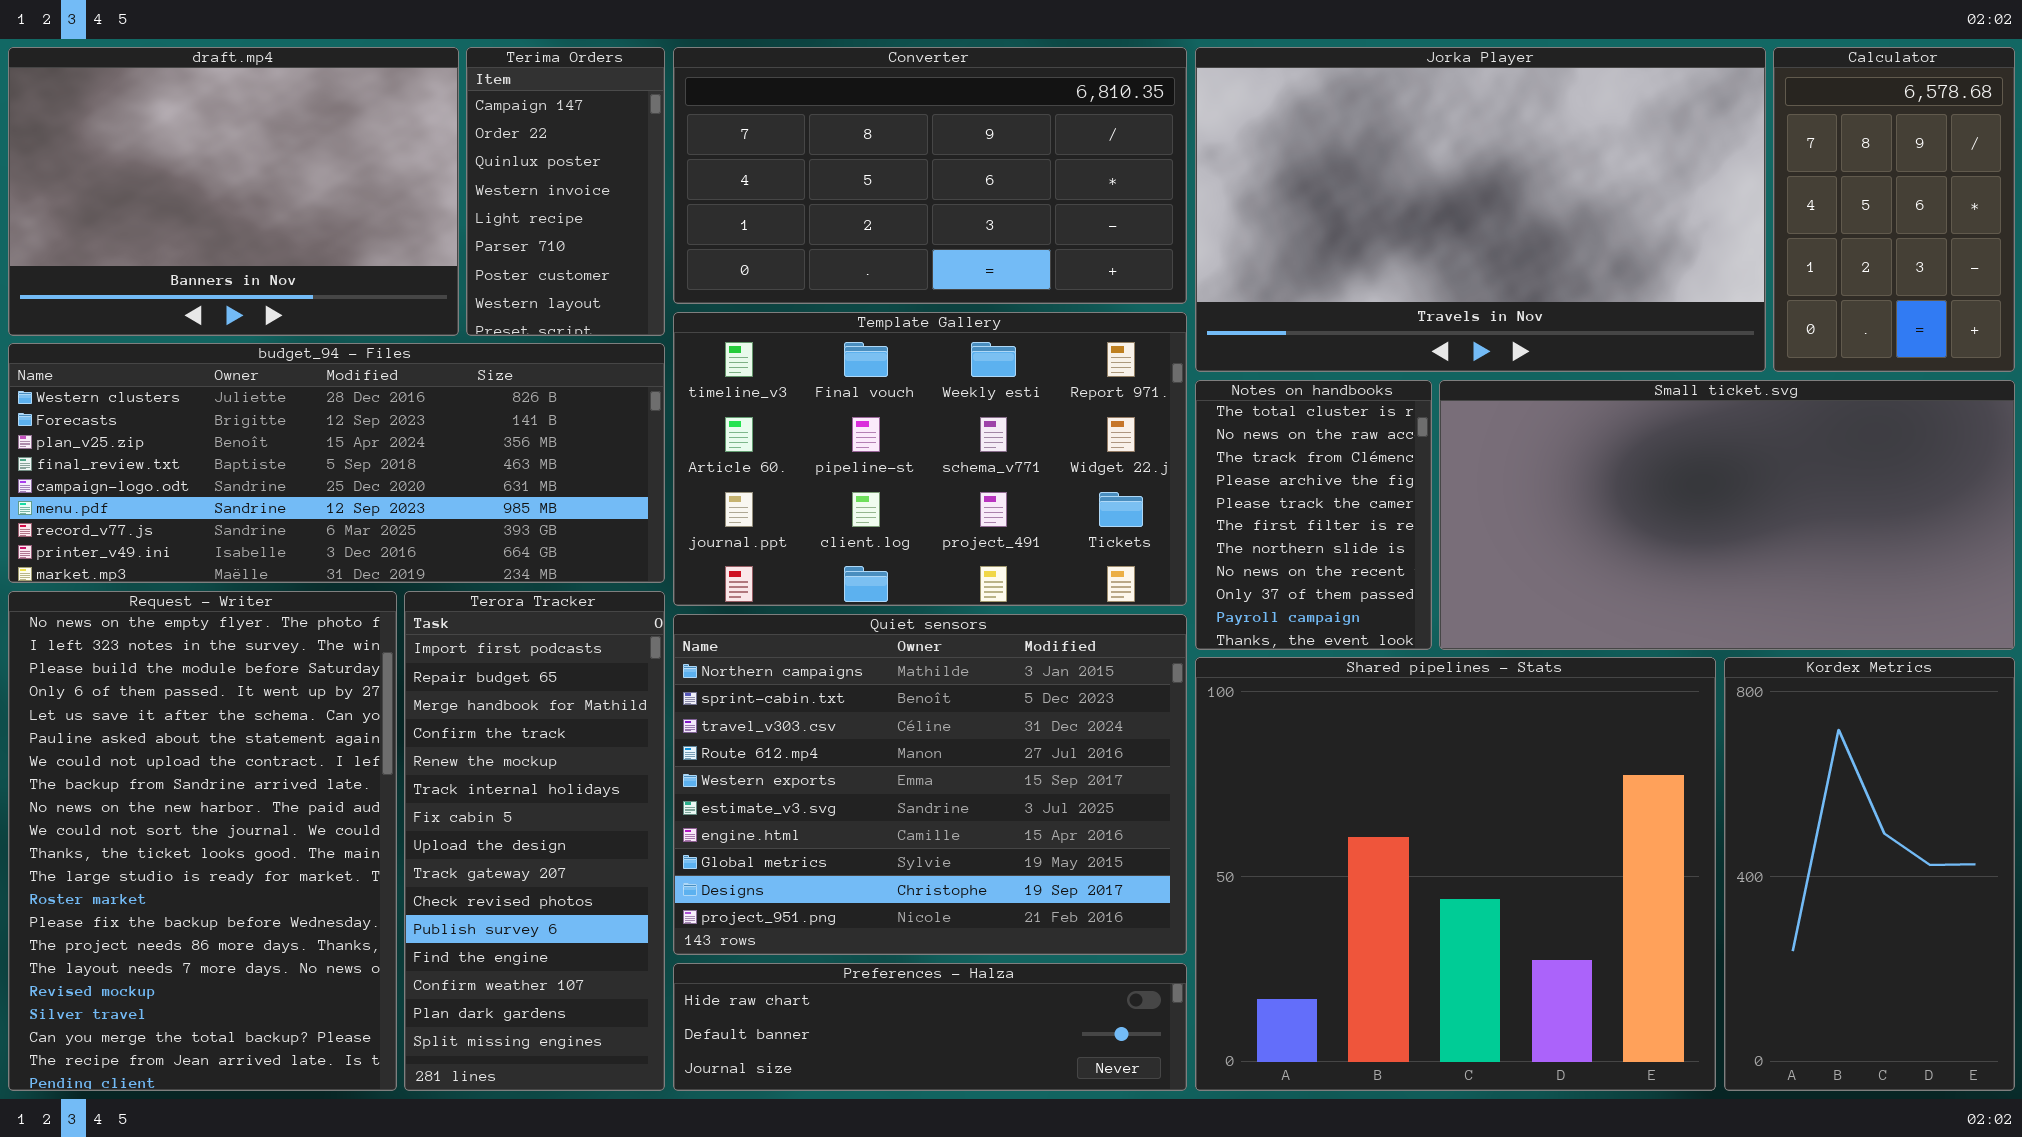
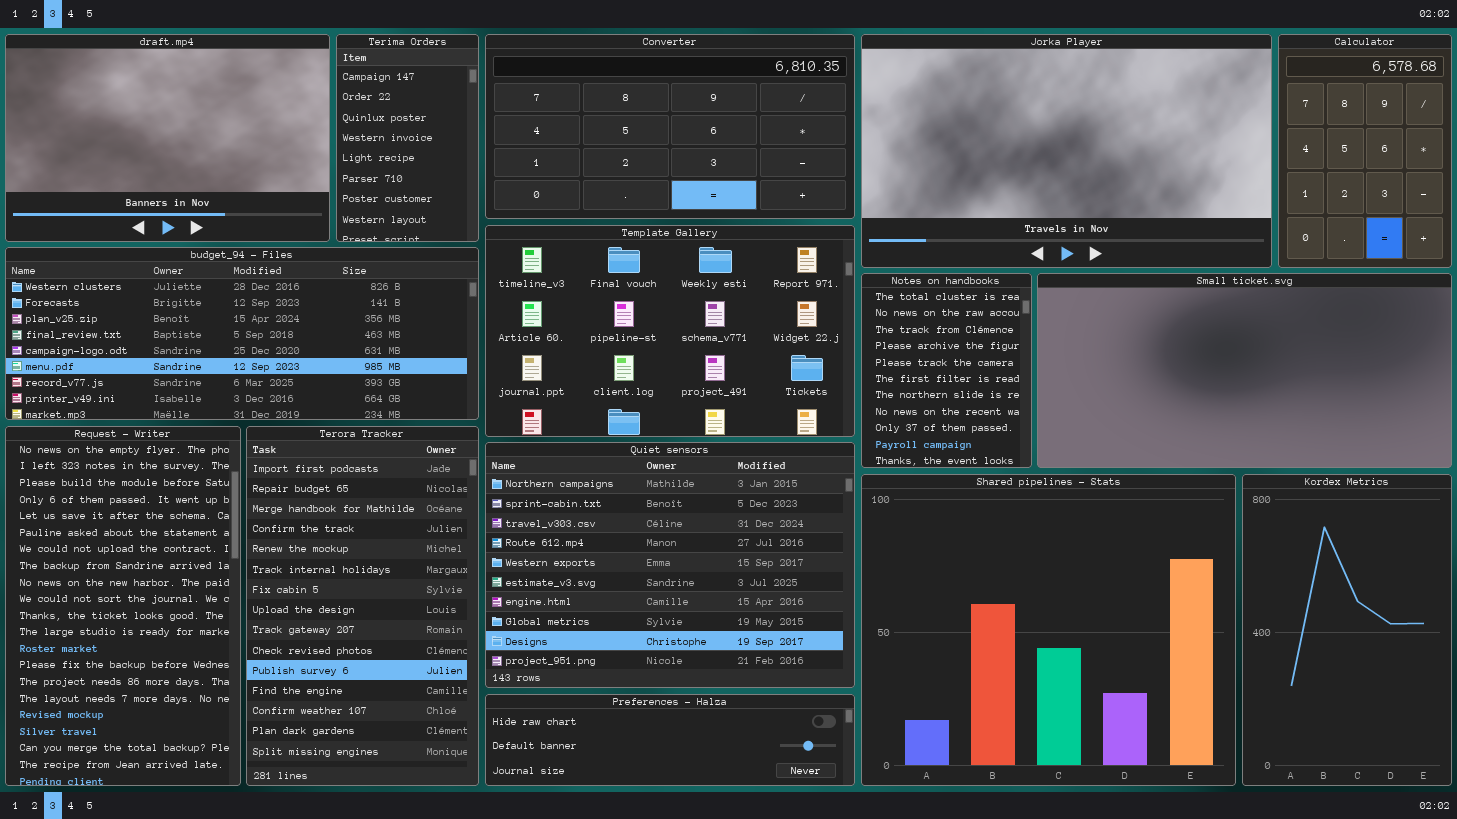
Request - Writer: [8,591,397,1091] -> [5,426,241,786], resized
Terora Tracker: [404,591,665,1091] -> [246,426,479,786], resized

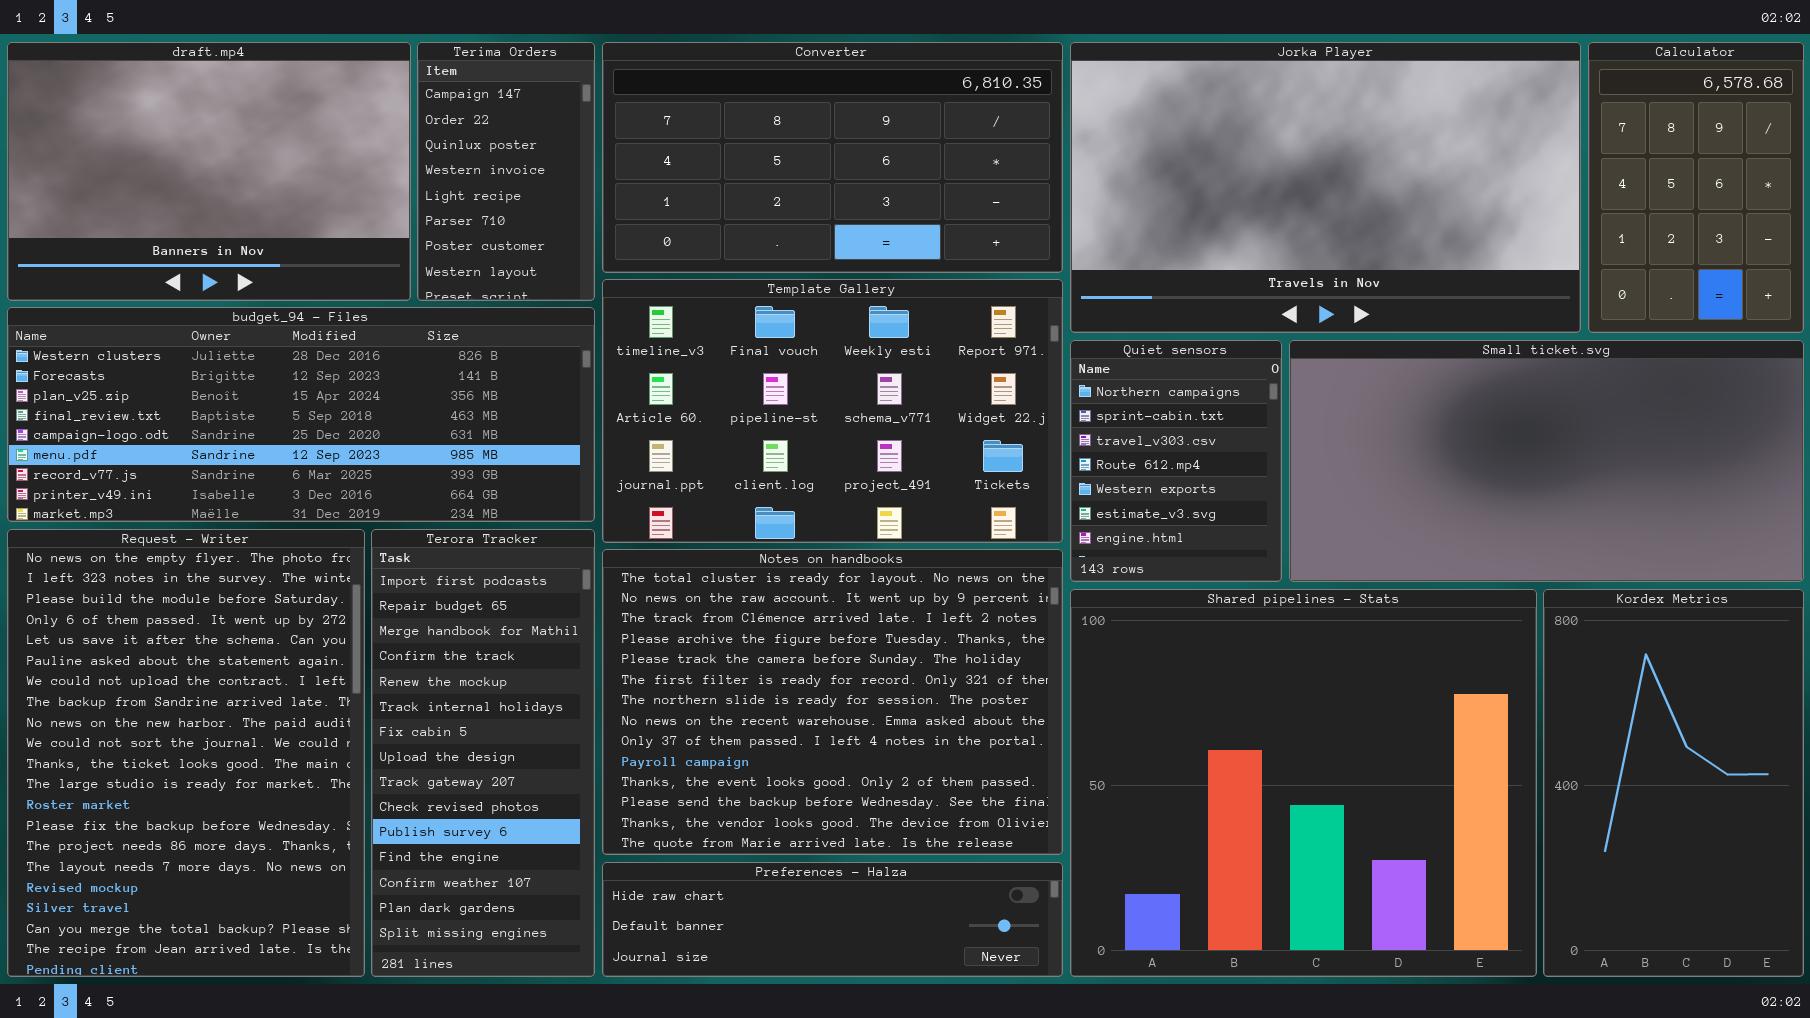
Notes on handbooks: [861,273,1032,468] -> [602,549,1063,855], moved, resized
Request - Writer: [5,426,241,786] -> [7,529,365,977], resized
Terora Tracker: [246,426,479,786] -> [371,529,595,977], resized
Quiet sensors: [485,442,855,688] -> [1070,340,1282,582], moved, resized

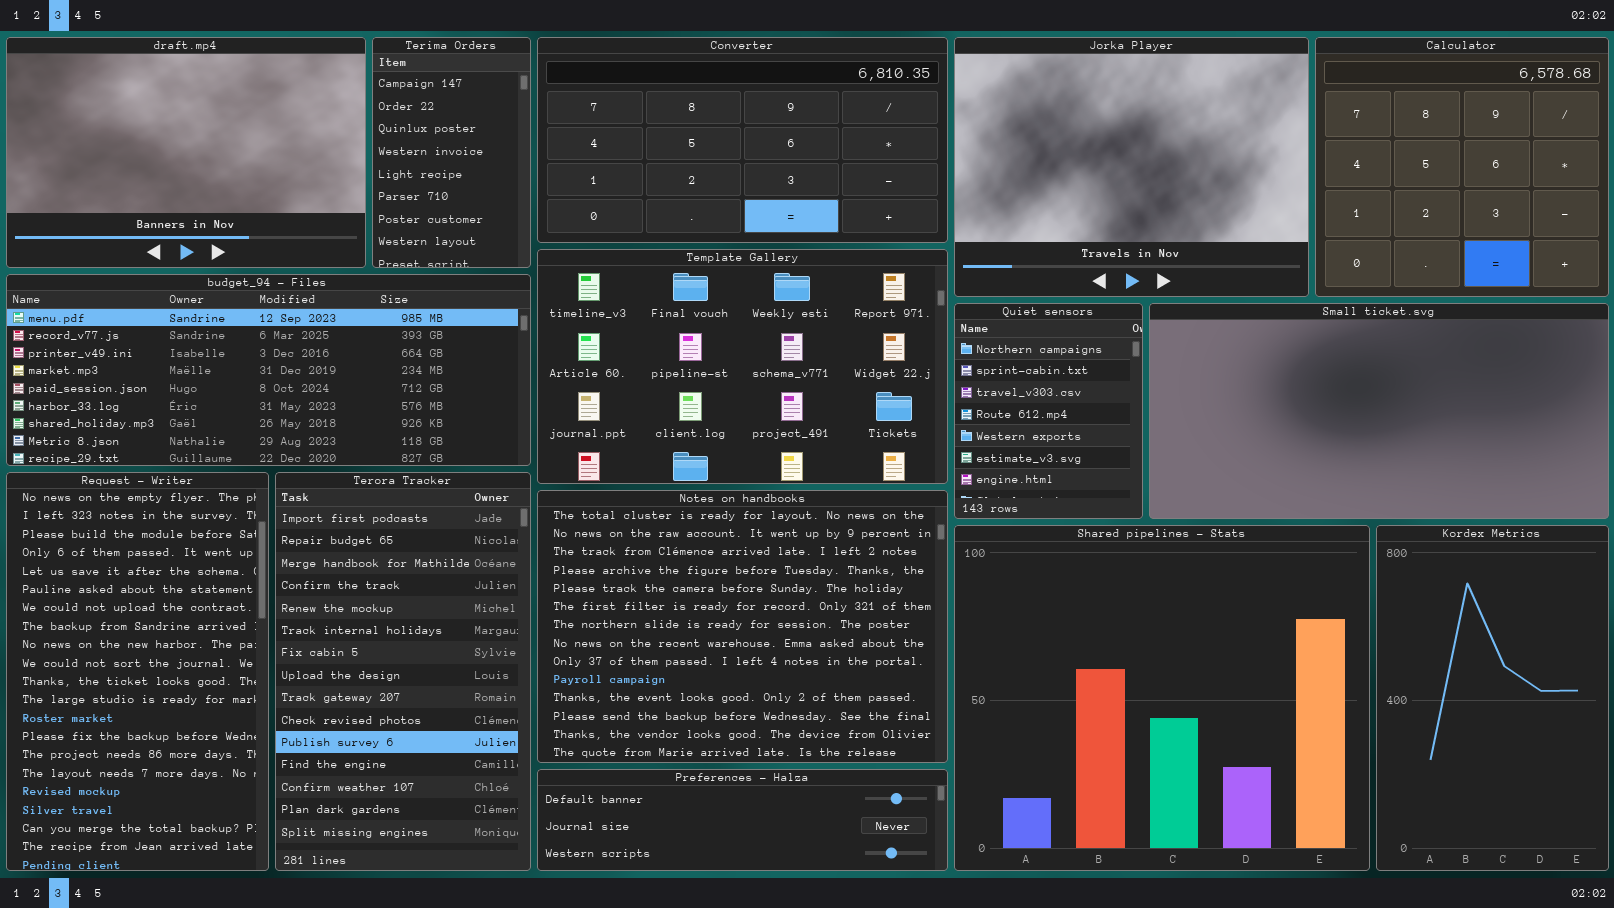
Jorka Player: [1070,42,1581,333] -> [954,37,1309,297], resized
Calculator: [1588,42,1804,333] -> [1315,37,1609,297], resized
budget_94 - Files: [7,307,595,522] -> [6,274,531,466], scrolled down 5 rows
Request - Writer: [7,529,365,977] -> [6,472,269,871], resized
Terora Tracker: [371,529,595,977] -> [275,472,531,871], resized
Preferences - Halza: [602,862,1063,977] -> [537,769,948,871], scrolled down 1 row

